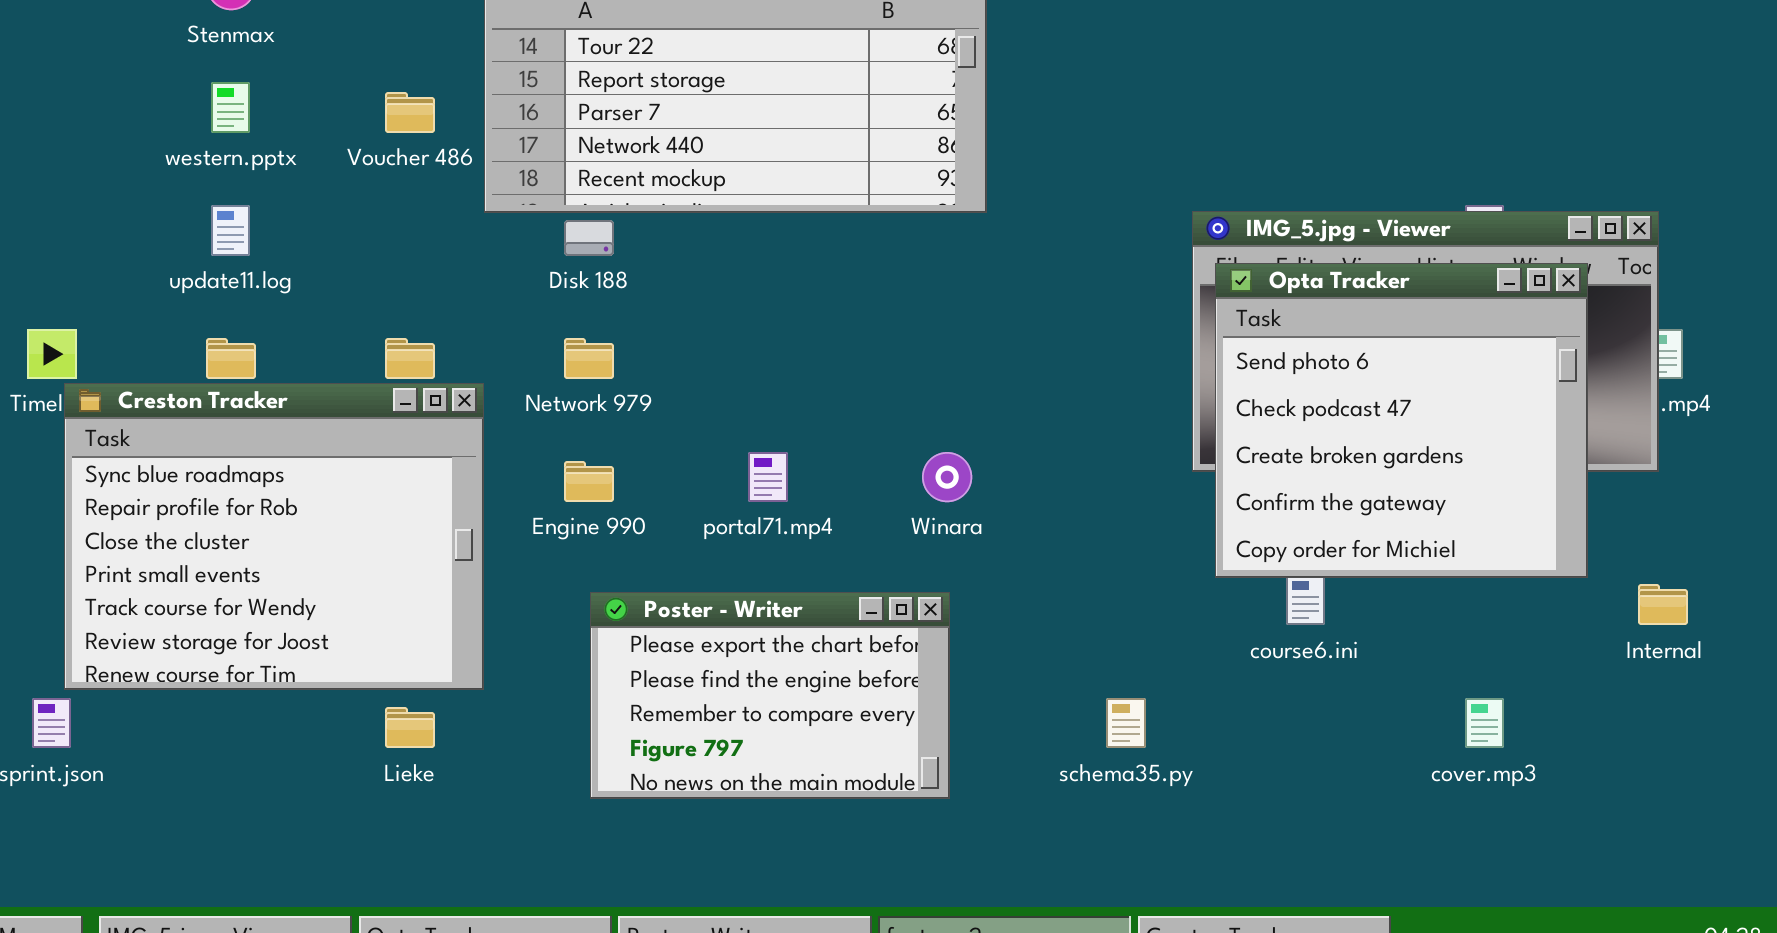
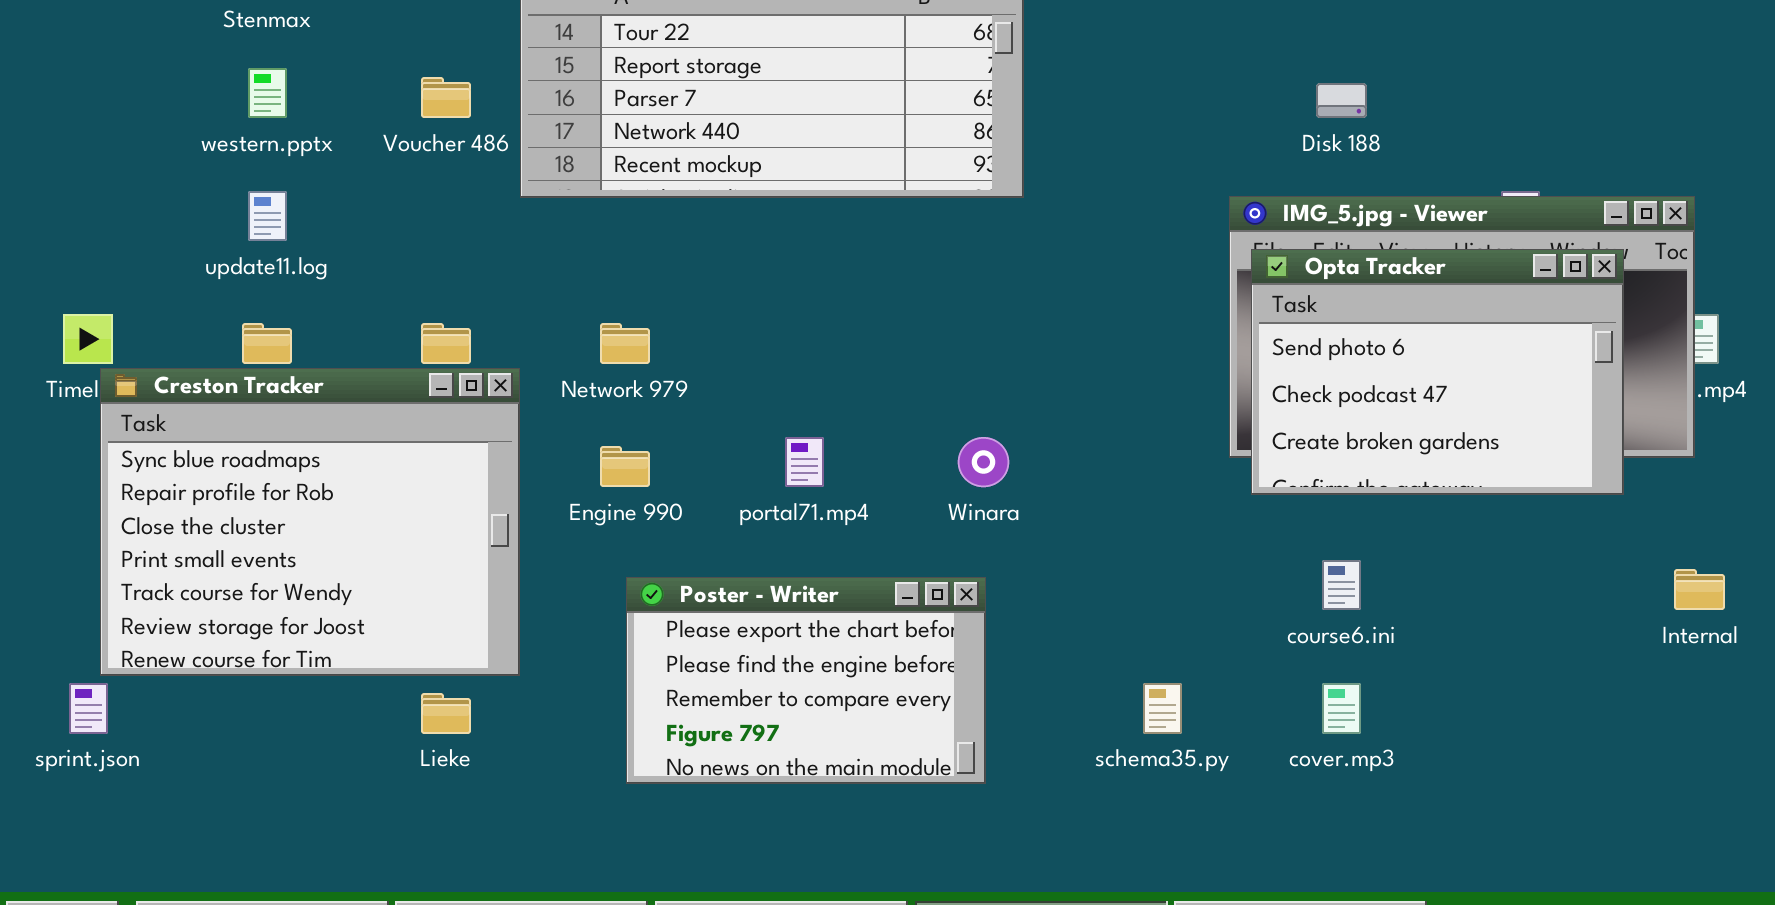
Disk 188: [564,220,614,256] -> [1316,83,1367,118], moved
Opta Tracker: [1215,263,1588,578] -> [1251,249,1624,495], resized
cover.mp3: [1465,698,1504,748] -> [1322,683,1361,734], moved

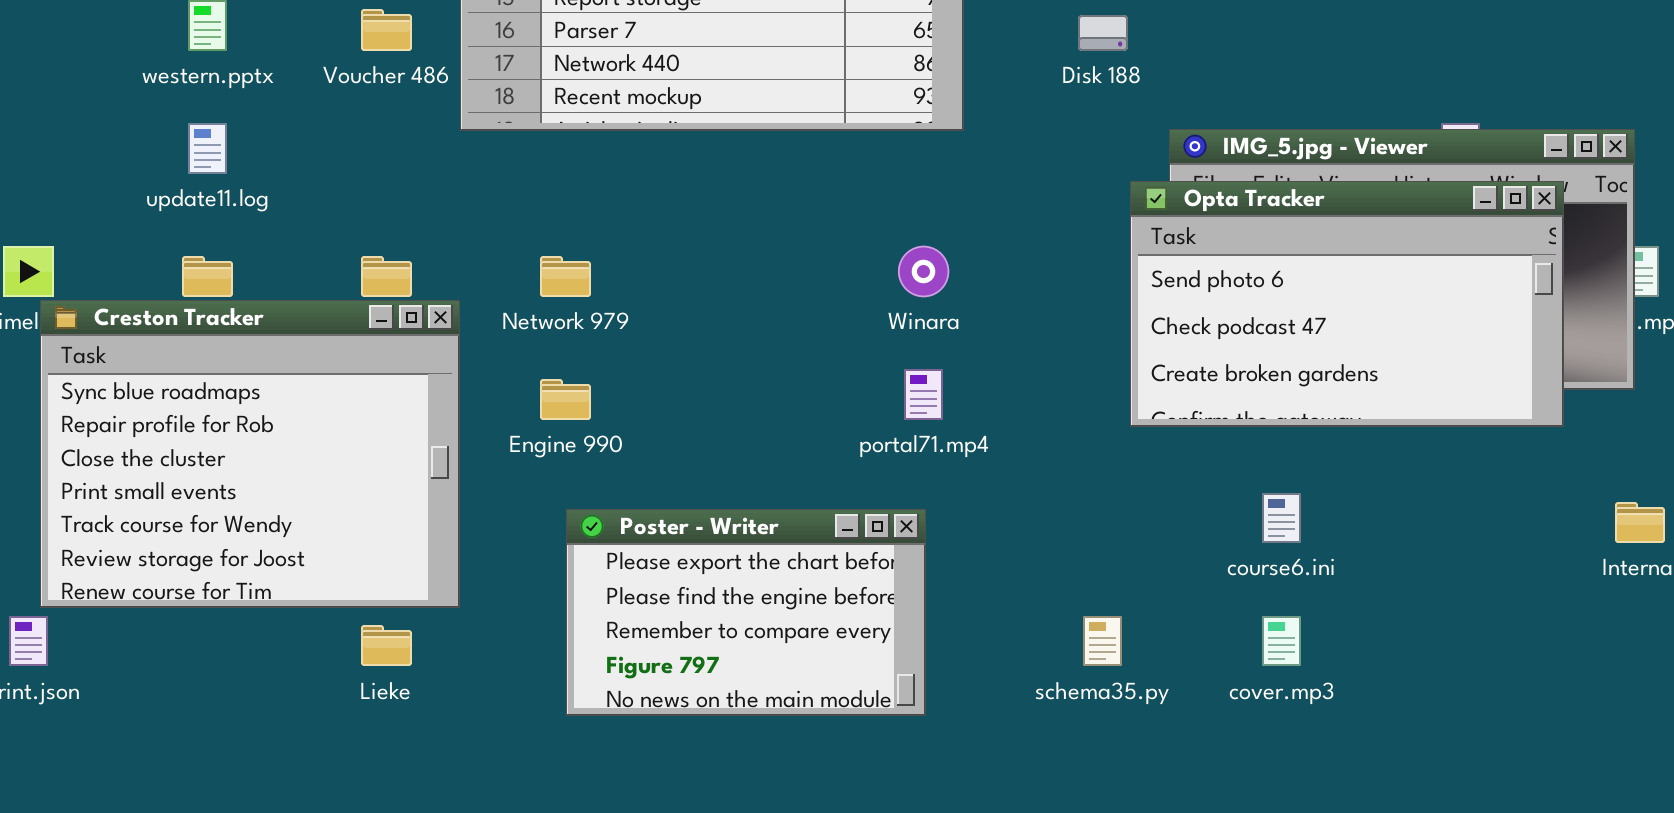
Disk 188: [1316,83,1367,118] -> [1078,15,1128,51], moved
Opta Tracker: [1251,249,1624,495] -> [1130,181,1564,427], resized
portal71.mp4: [785,437,824,487] -> [904,369,943,420], moved
Winara: [958,437,1009,487] -> [898,246,949,297], moved

